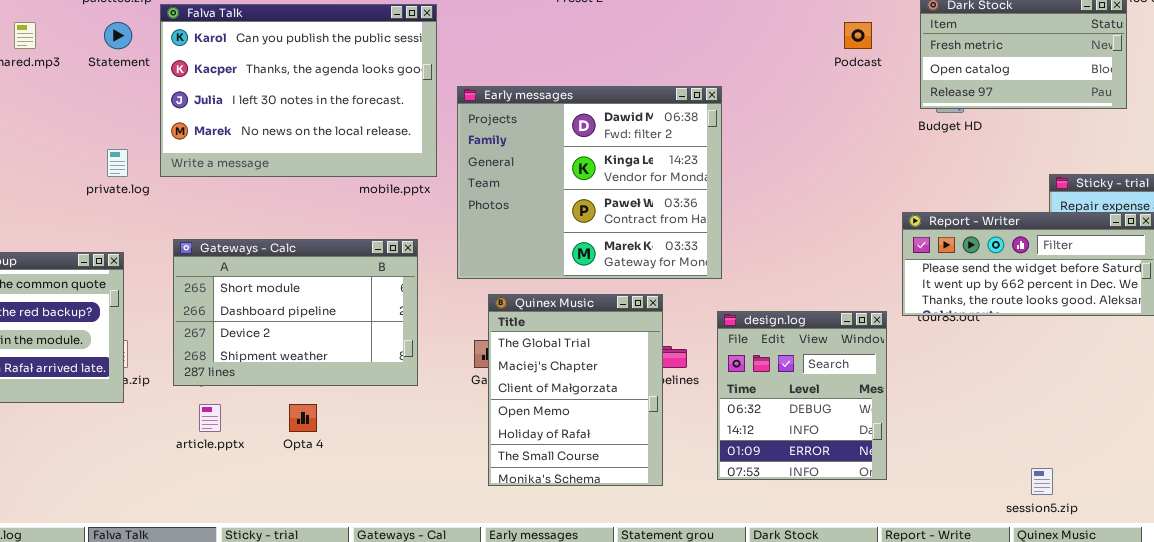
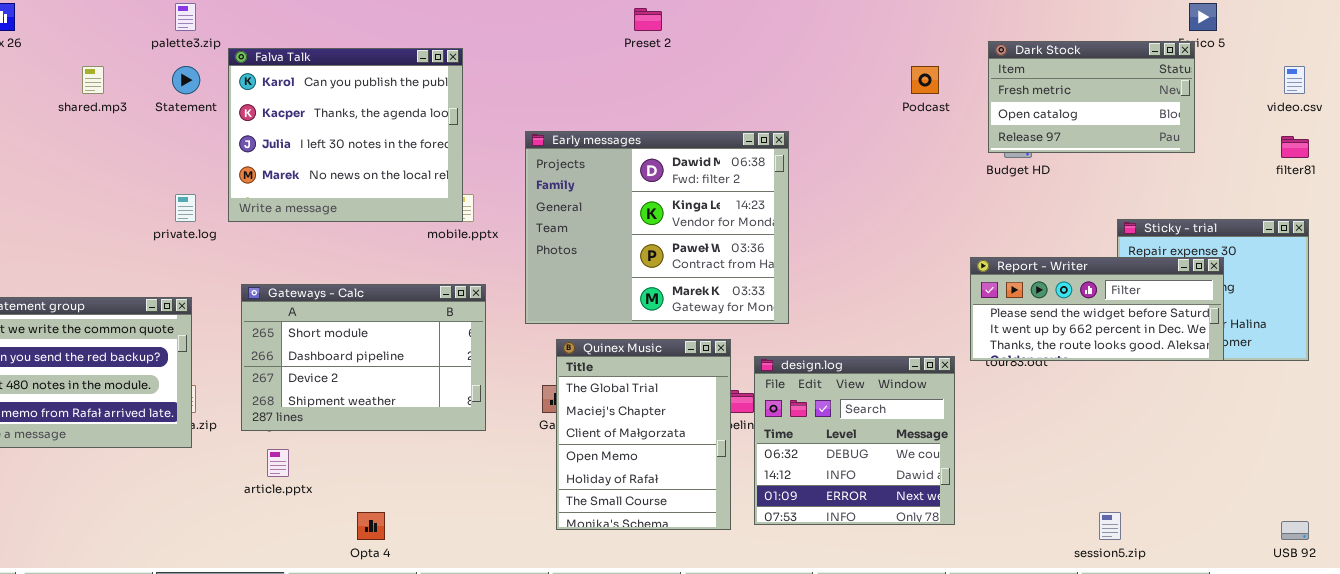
Falva Talk: [160,4,437,177] -> [228,48,463,222], resized
design.log: [717,311,887,480] -> [754,356,955,525], resized
Opta 4: [289,404,317,432] -> [357,512,385,540], moved

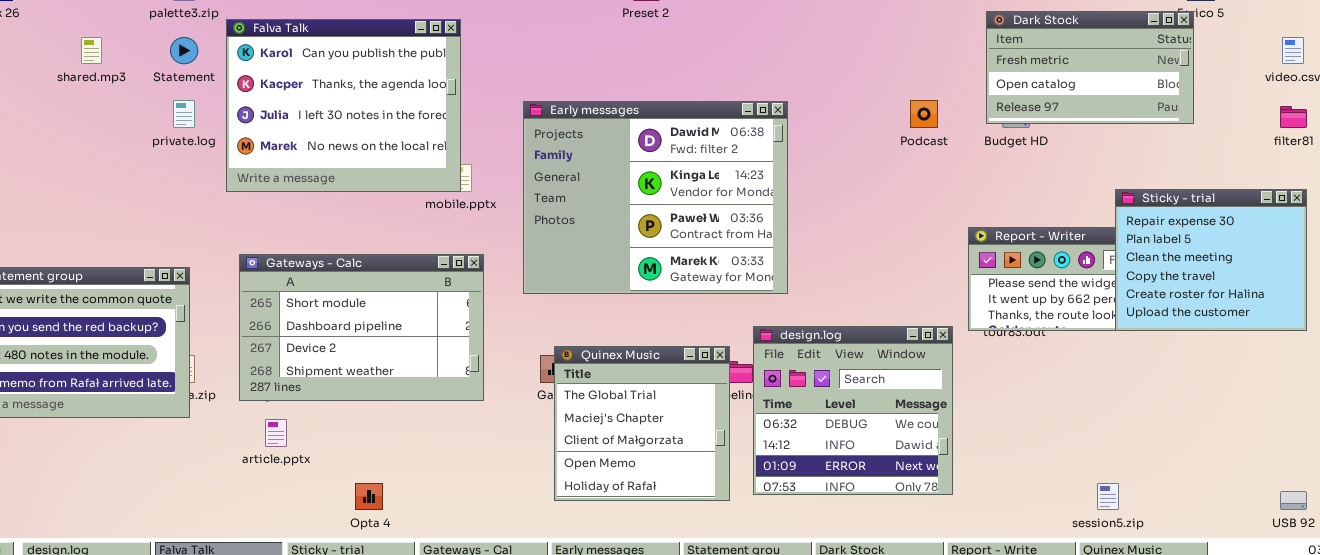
Podcast: [911,66,939,94] -> [910,100,938,128], moved
private.log: [175,194,196,222] -> [173,100,195,128], moved
Sticky - trial: [1117,219,1309,361] -> [1115,189,1307,331], raised
Quinex Music: [556,339,731,530] -> [554,346,730,501], resized

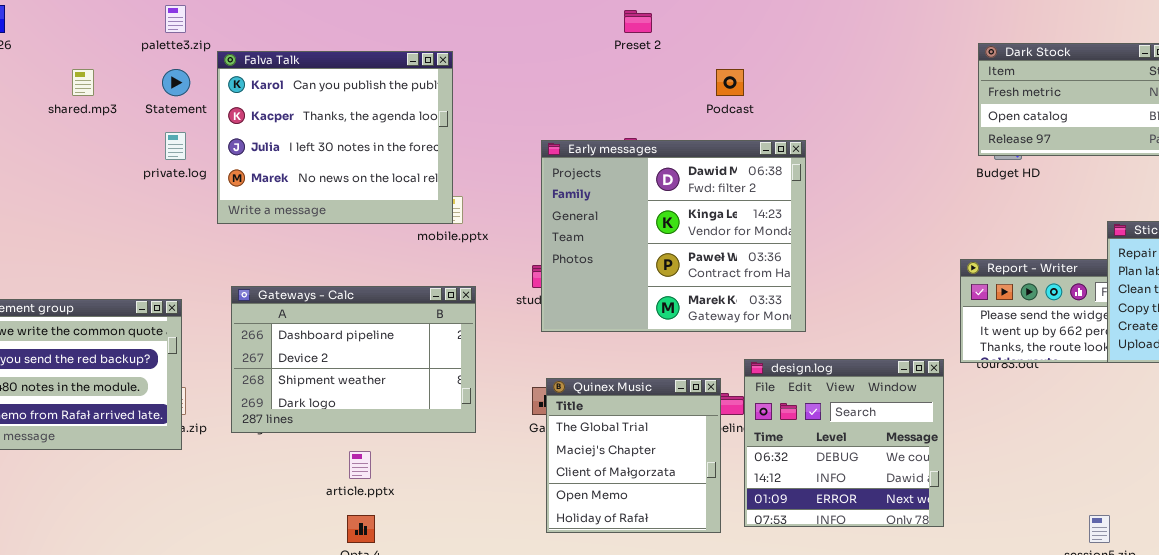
Podcast: [910,100,938,128] -> [716,69,744,96], moved
Early messages: [523,101,788,294] -> [541,140,806,332], moved
Gateways - Calc: [239,254,484,401] -> [231,286,476,433], scrolled down 1 row
article.pptx: [265,419,287,447] -> [349,451,371,479], moved

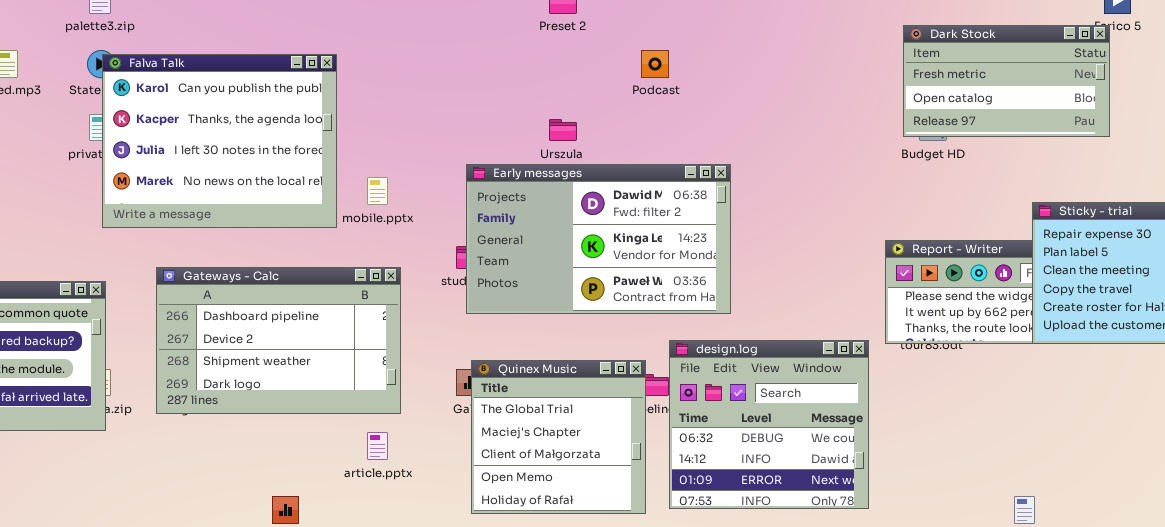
Falva Talk: [217,51,453,224] -> [102,54,337,228], moved
Early messages: [541,140,806,332] -> [466,164,731,314], resized
article.pptx: [349,451,371,479] -> [367,432,388,460], moved

